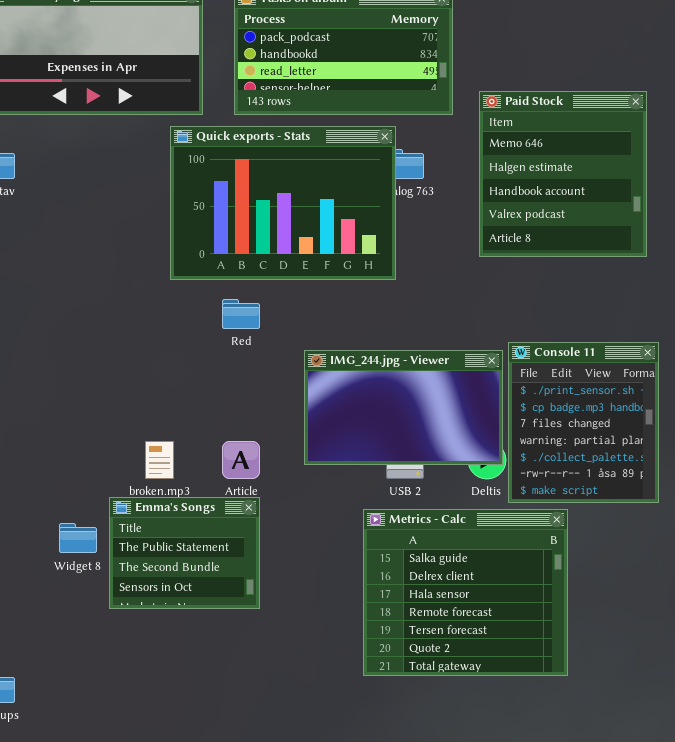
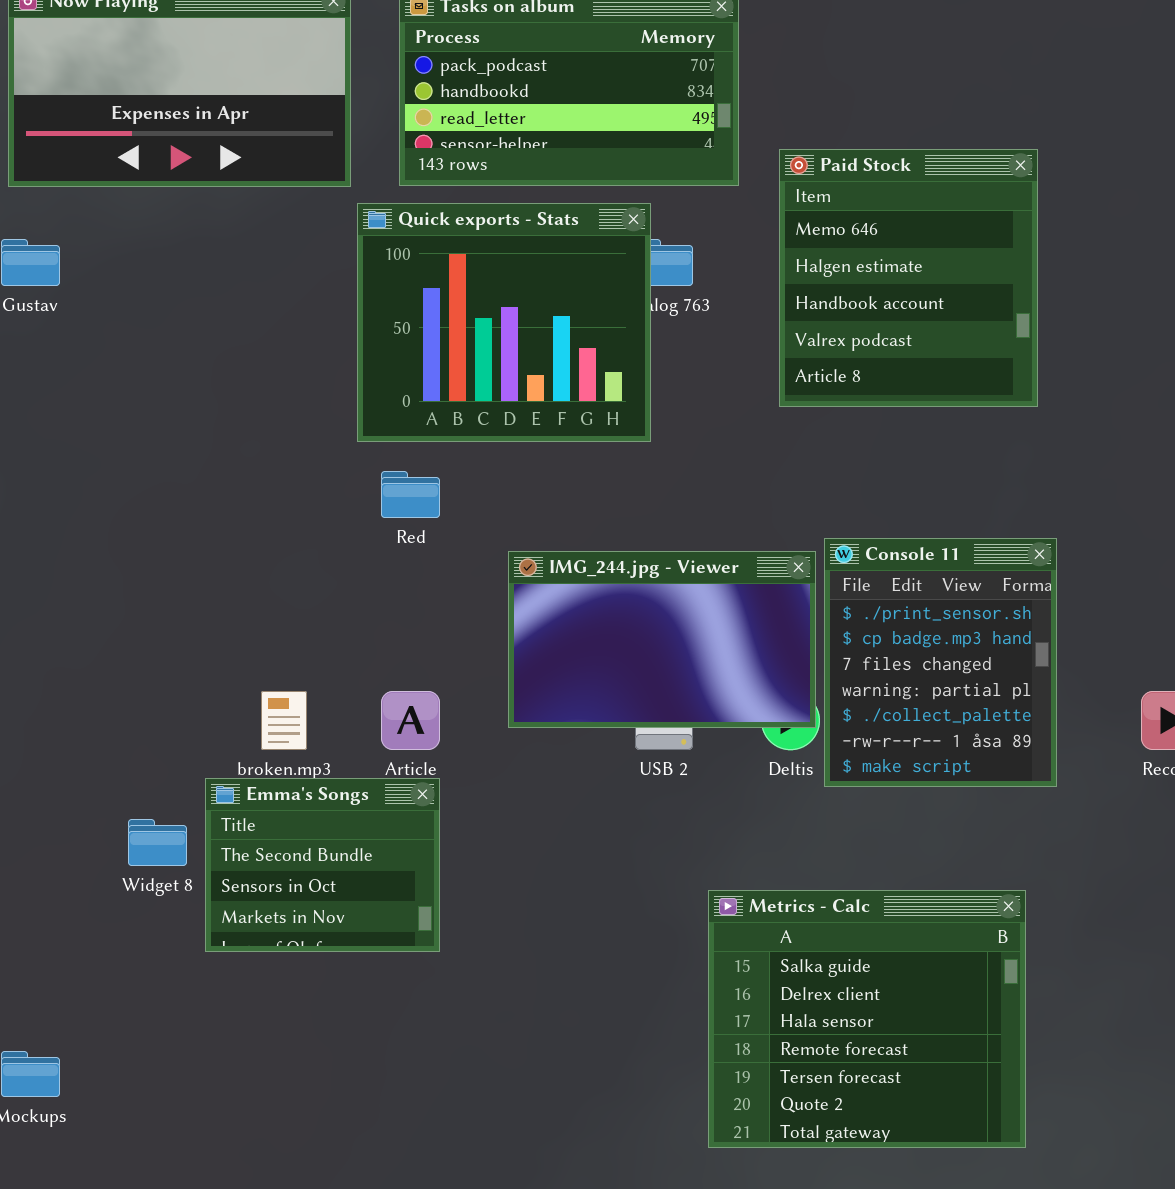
Quick exports - Stats: [170,126,396,280] -> [357,203,651,442], resized
Emma's Songs: [109,497,260,609] -> [205,778,440,952], scrolled down 1 row
Metrics - Calc: [363,509,568,676] -> [708,890,1026,1148], moved

